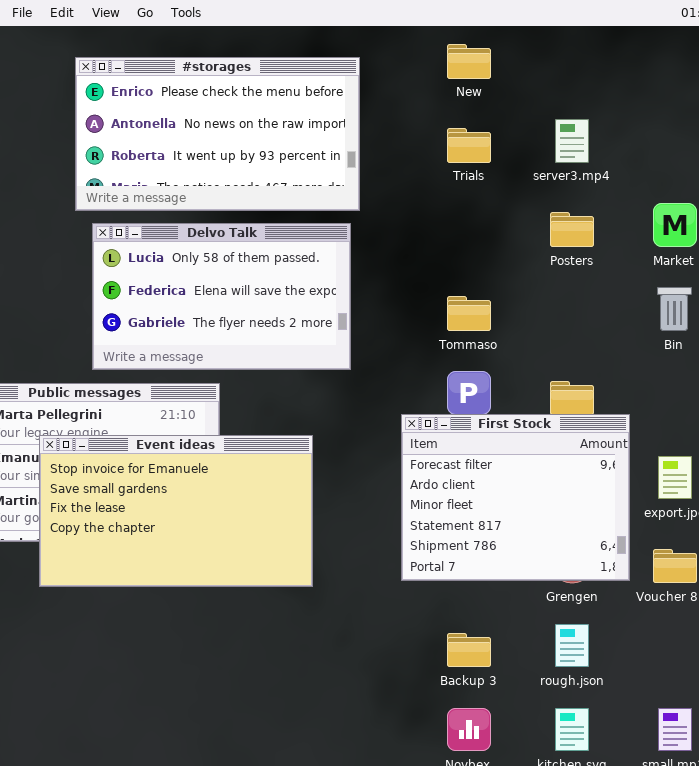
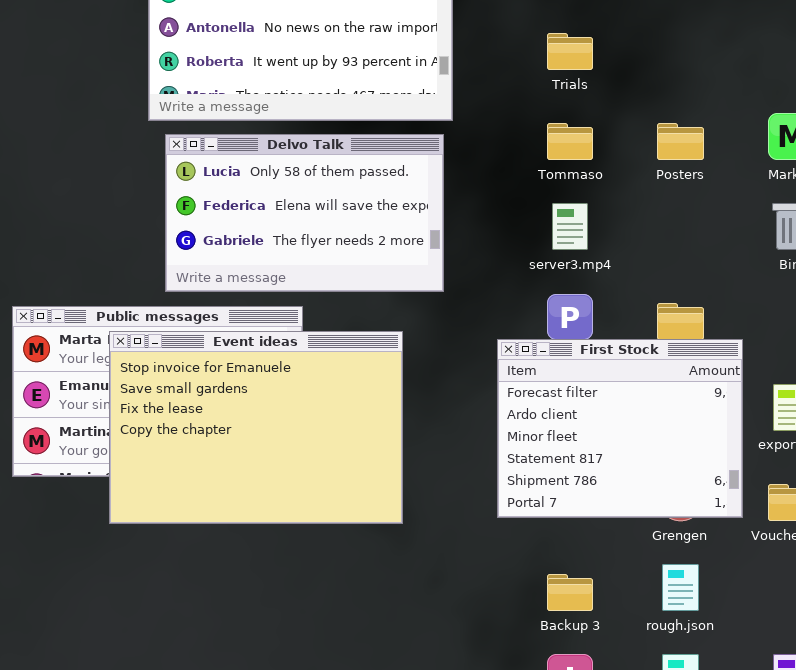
server3.mp4: [555,119,589,163] -> [552,203,588,250], moved
Tommaso: [447,296,491,331] -> [547,123,593,160], moved
Event ideas: [39,435,313,587] -> [109,331,403,524], resized

